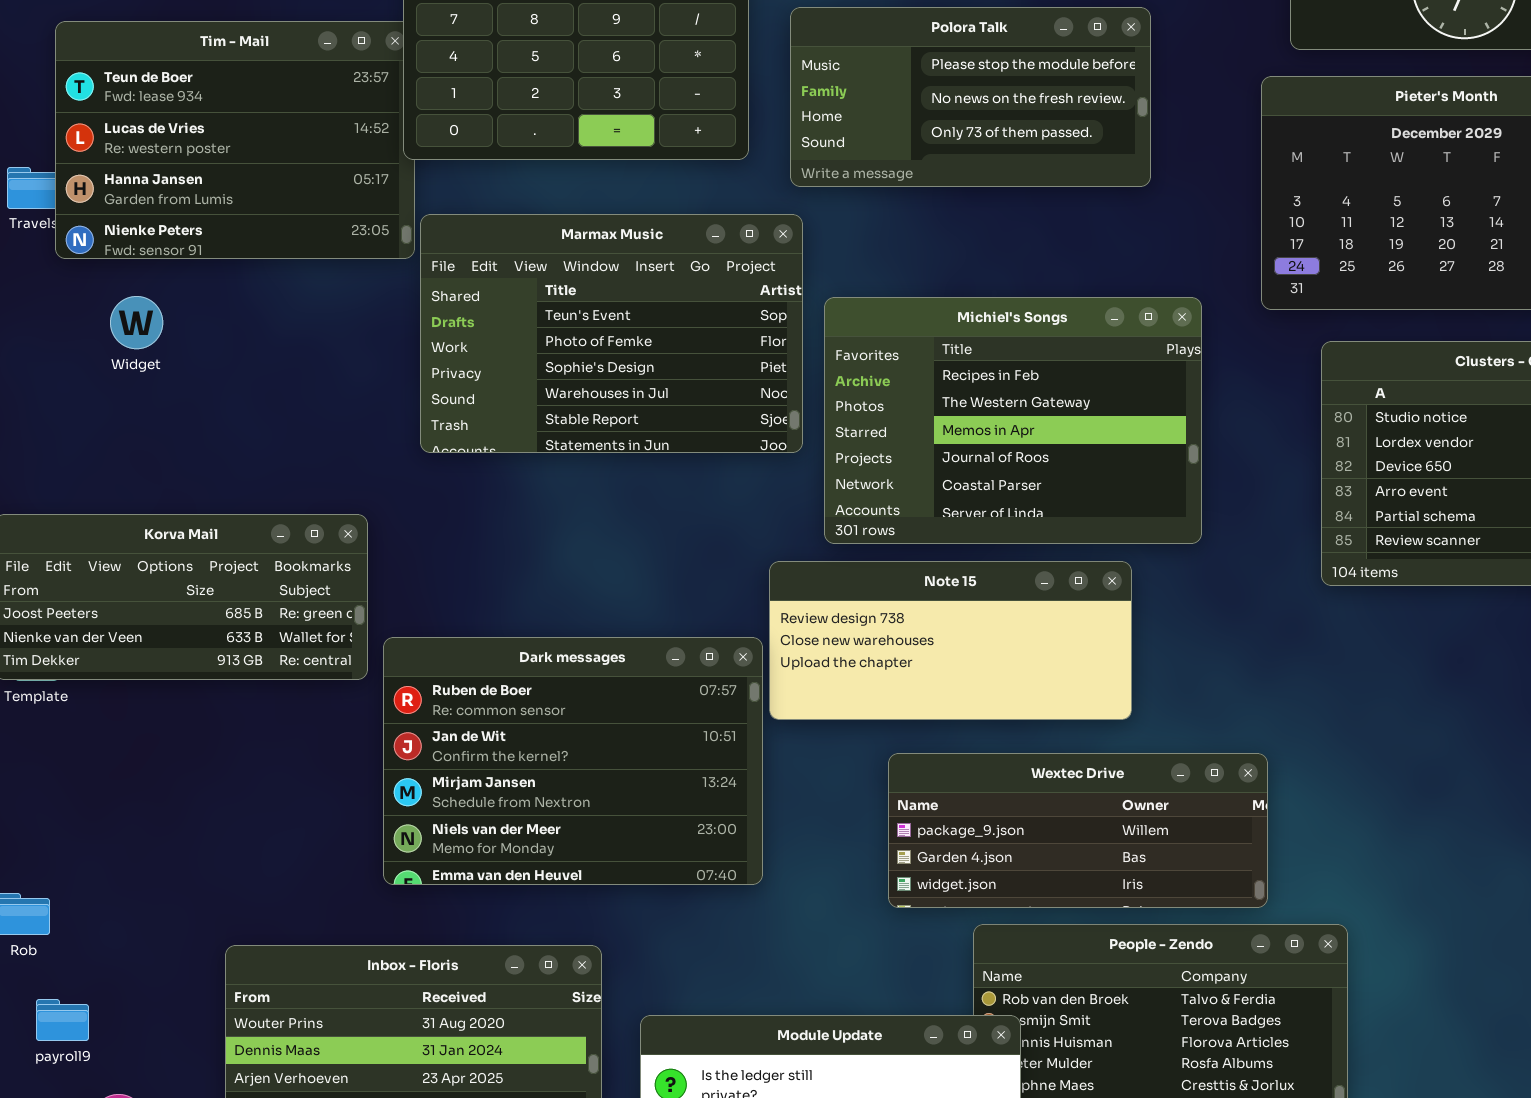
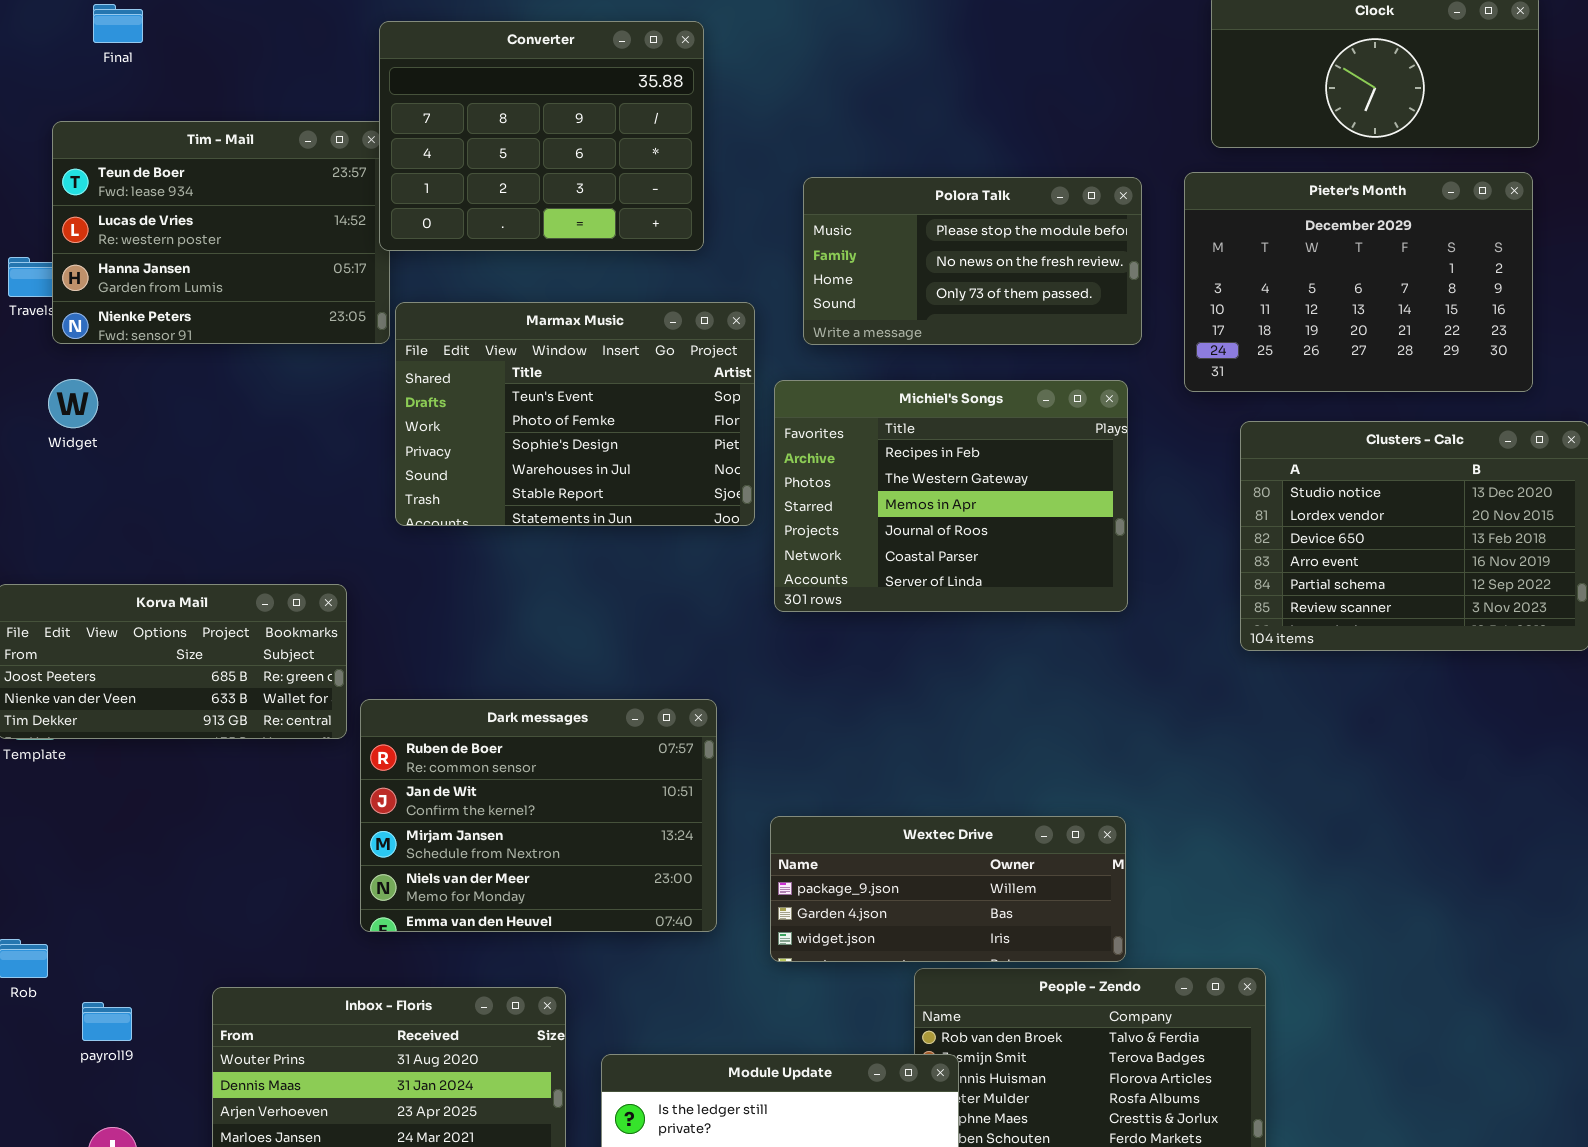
Polora Talk: [790,7,1151,187] -> [803,177,1142,345], moved
Widget: [110,296,163,349] -> [48,379,98,428], moved
Note 15: [769,561,1132,720] -> none, closed
Wextec Drive: [888,753,1268,908] -> [770,816,1126,962], moved
payroll9: [36,999,89,1041] -> [82,1002,132,1041], moved

